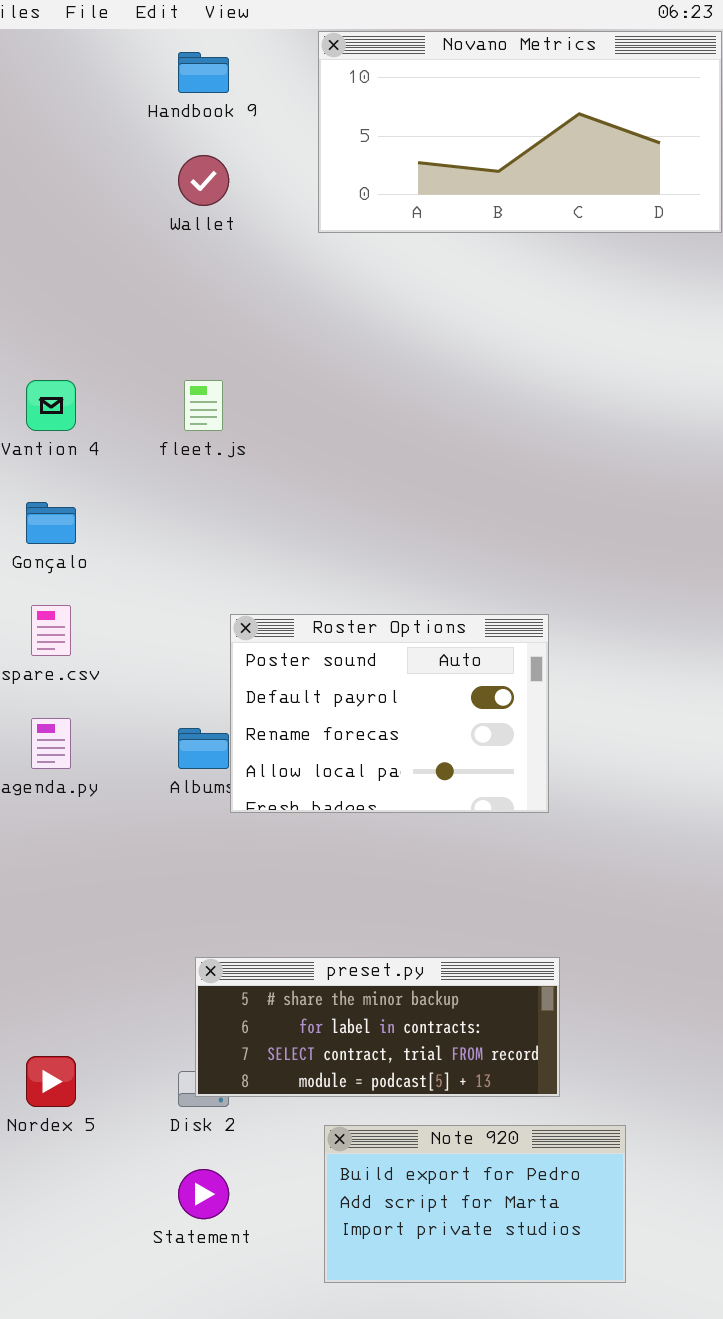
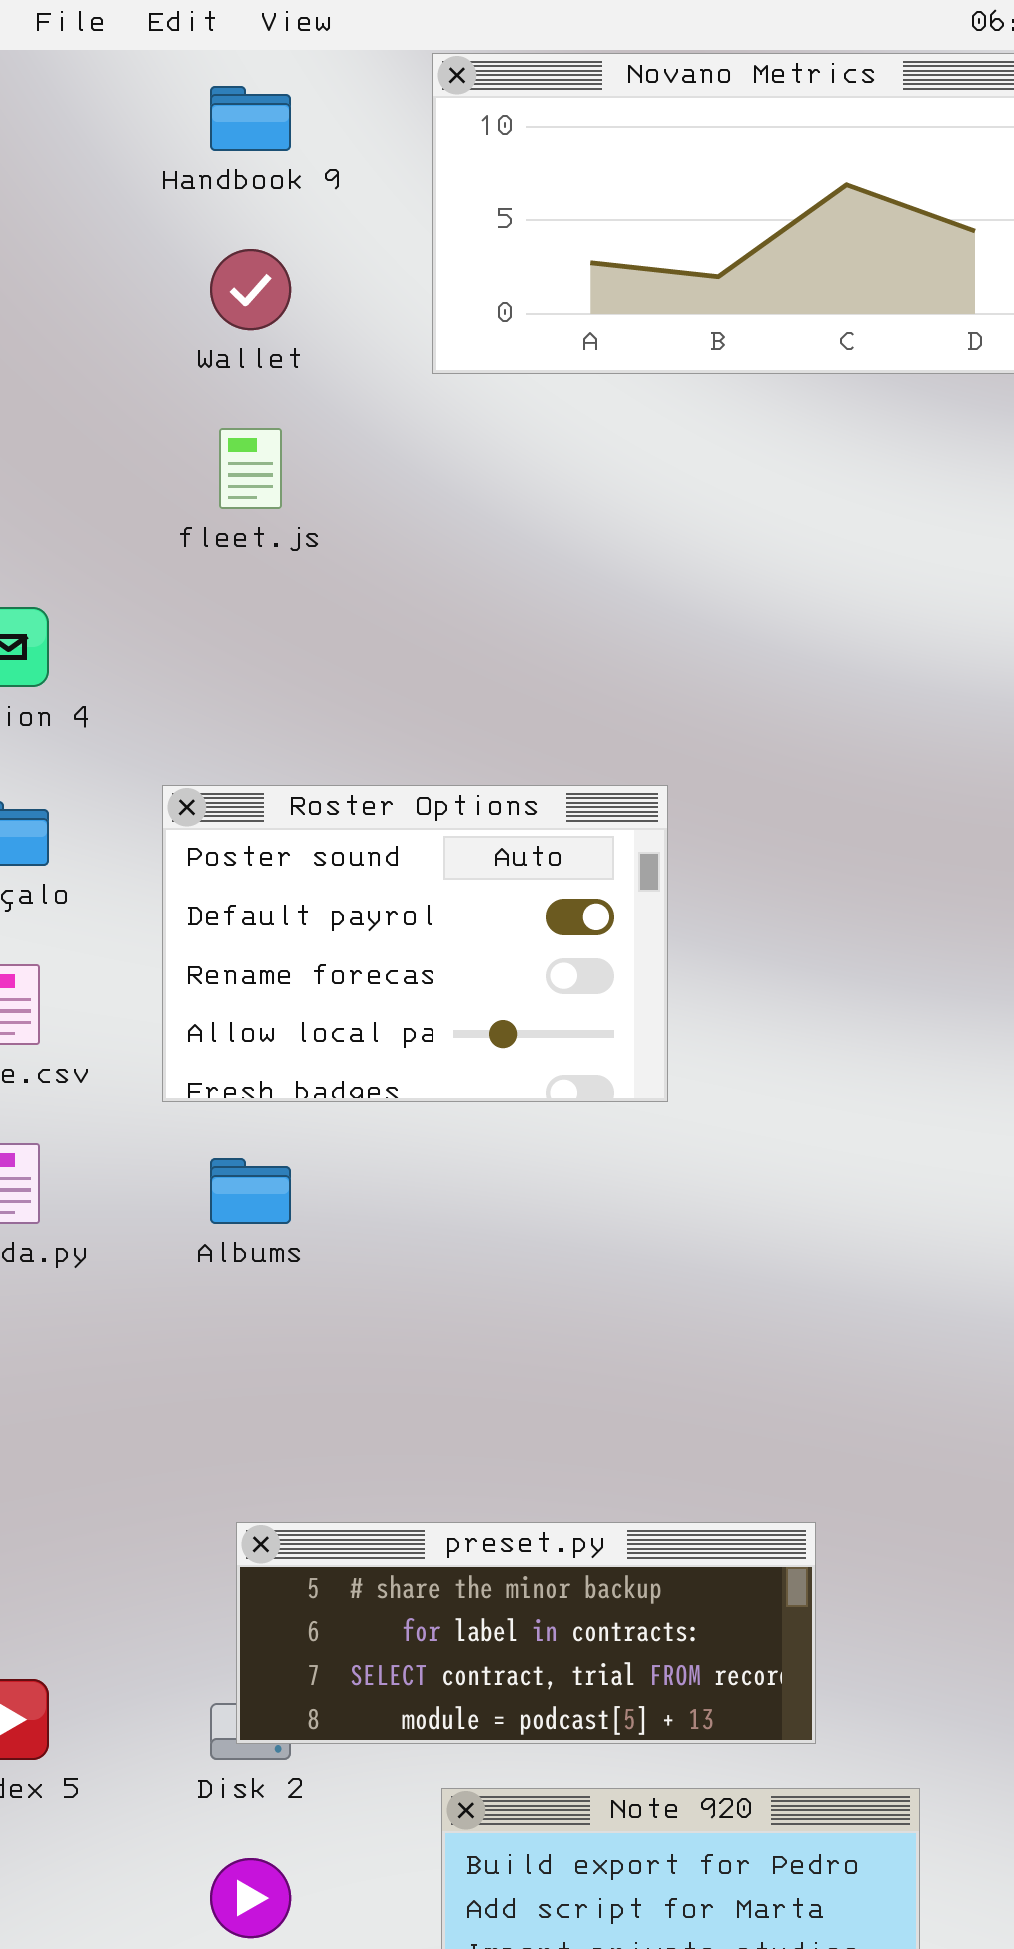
fleet.js: [184,380,223,431] -> [219,428,282,509], moved
Roster Options: [230,614,549,813] -> [162,785,668,1102], moved

